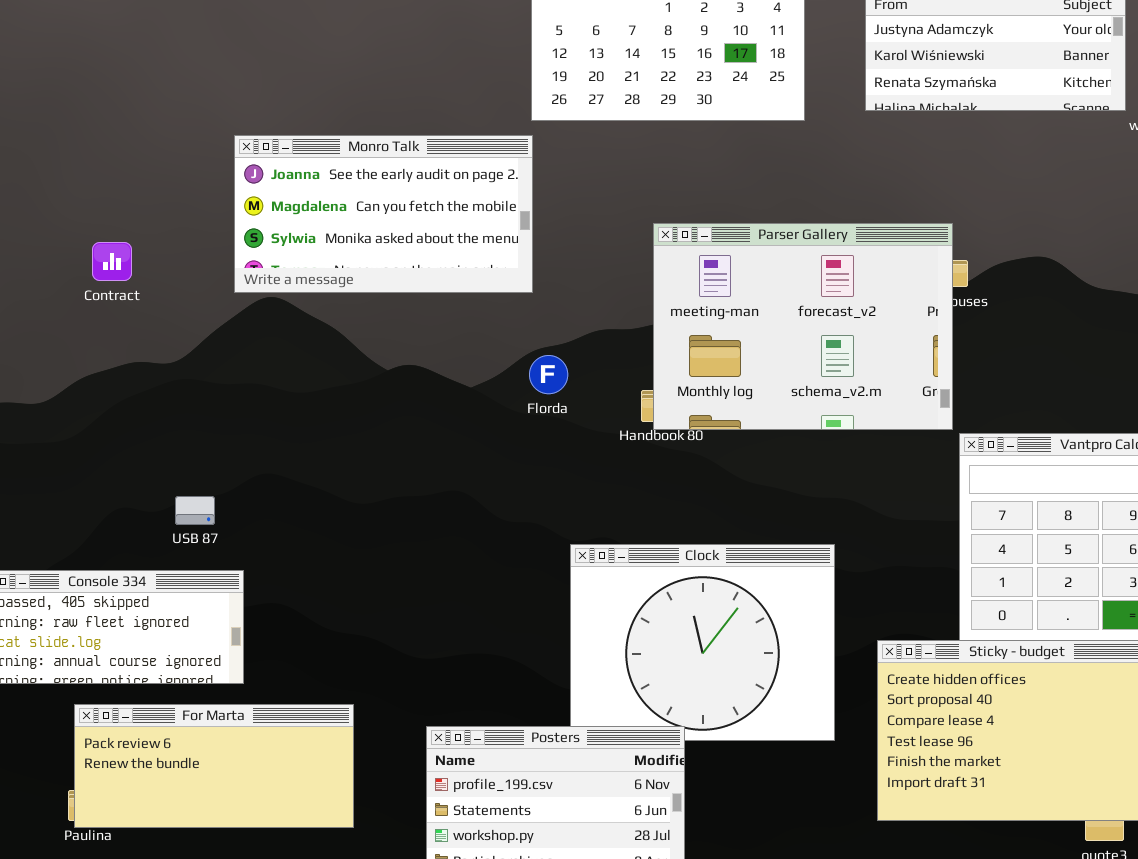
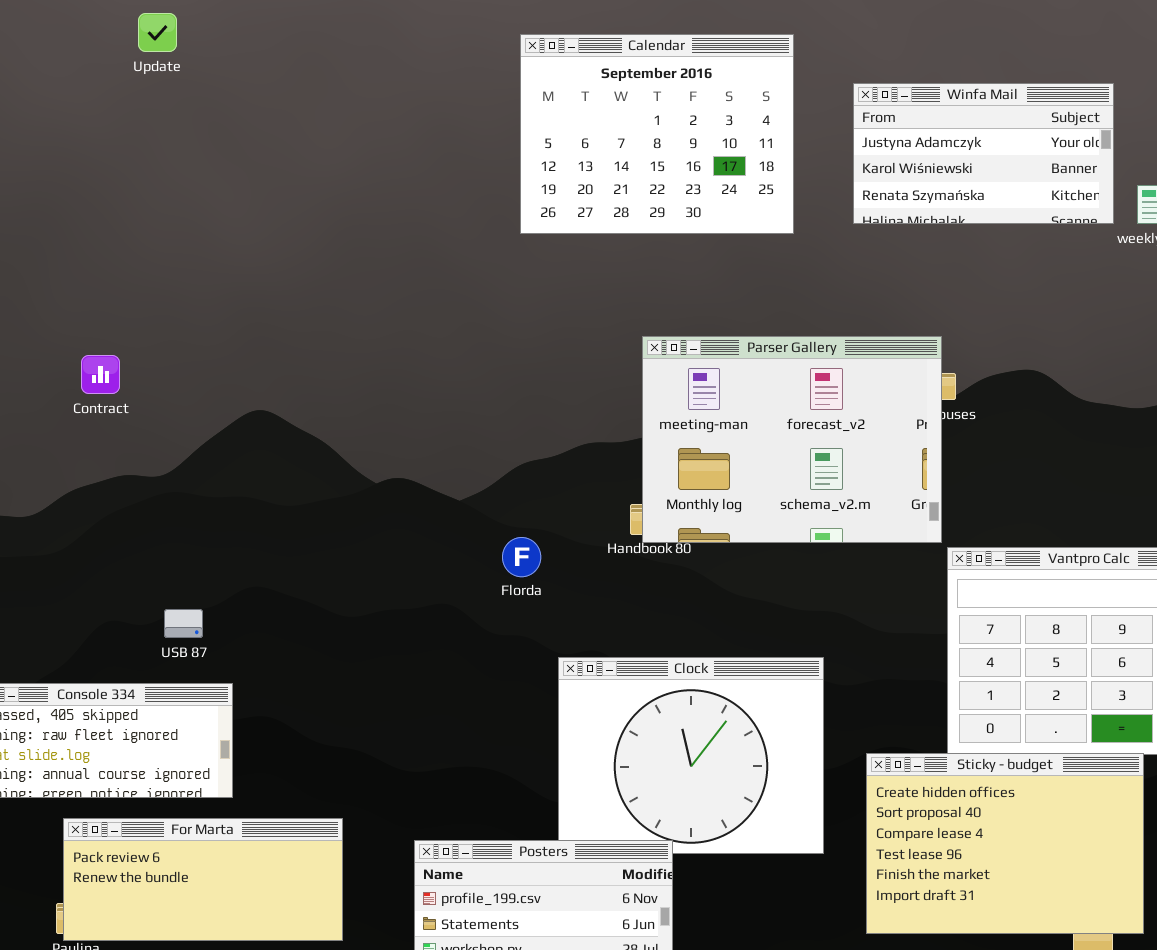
Monro Talk: [234,135,533,293] -> none, closed
Florda: [529,355,568,394] -> [502,537,541,577], moved

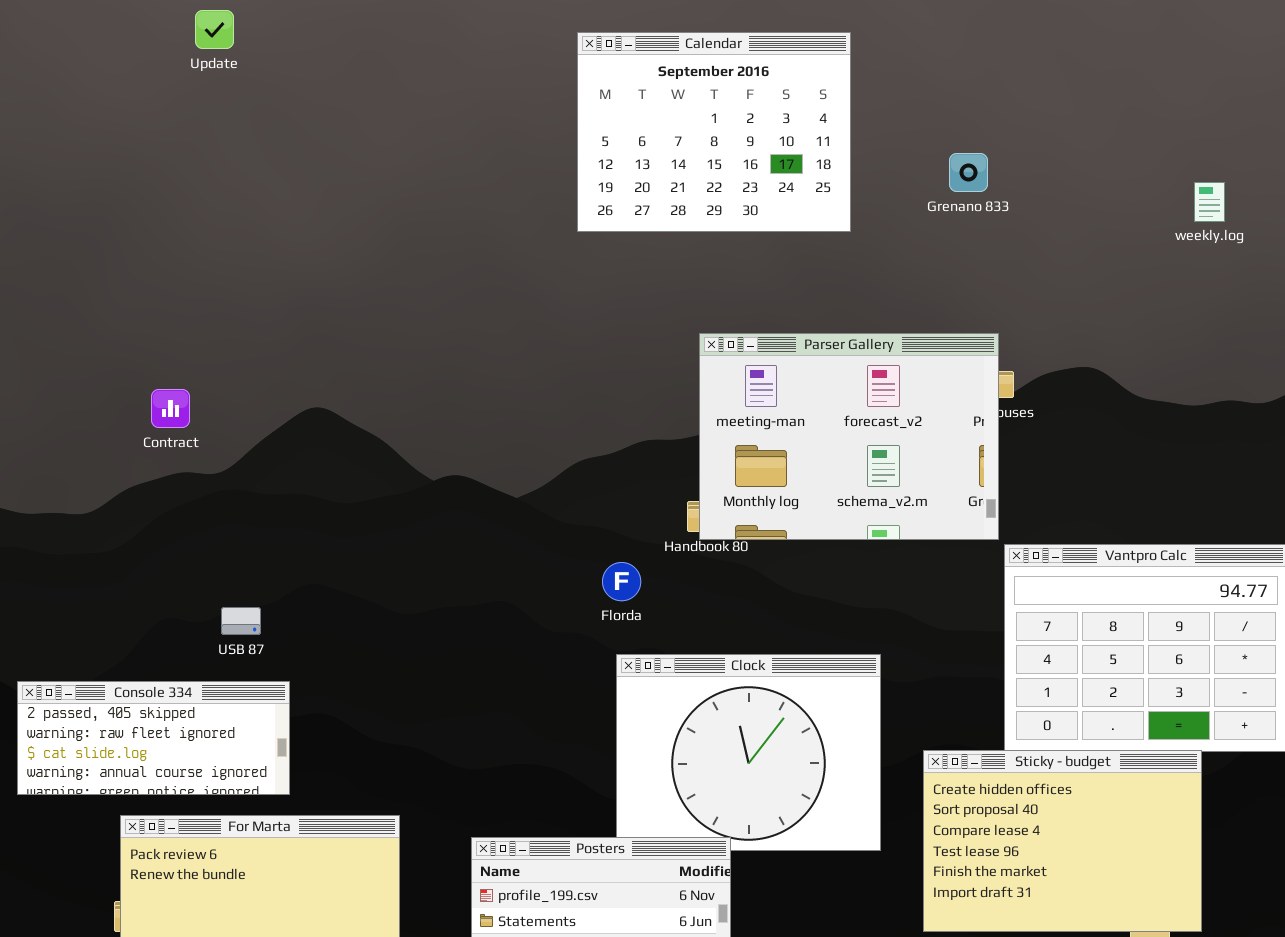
Winfa Mail: [853,83,1114,224] -> none, closed
Contract: [81,355,120,394] -> [151,389,190,428], moved
Florda: [502,537,541,577] -> [602,562,641,601], moved

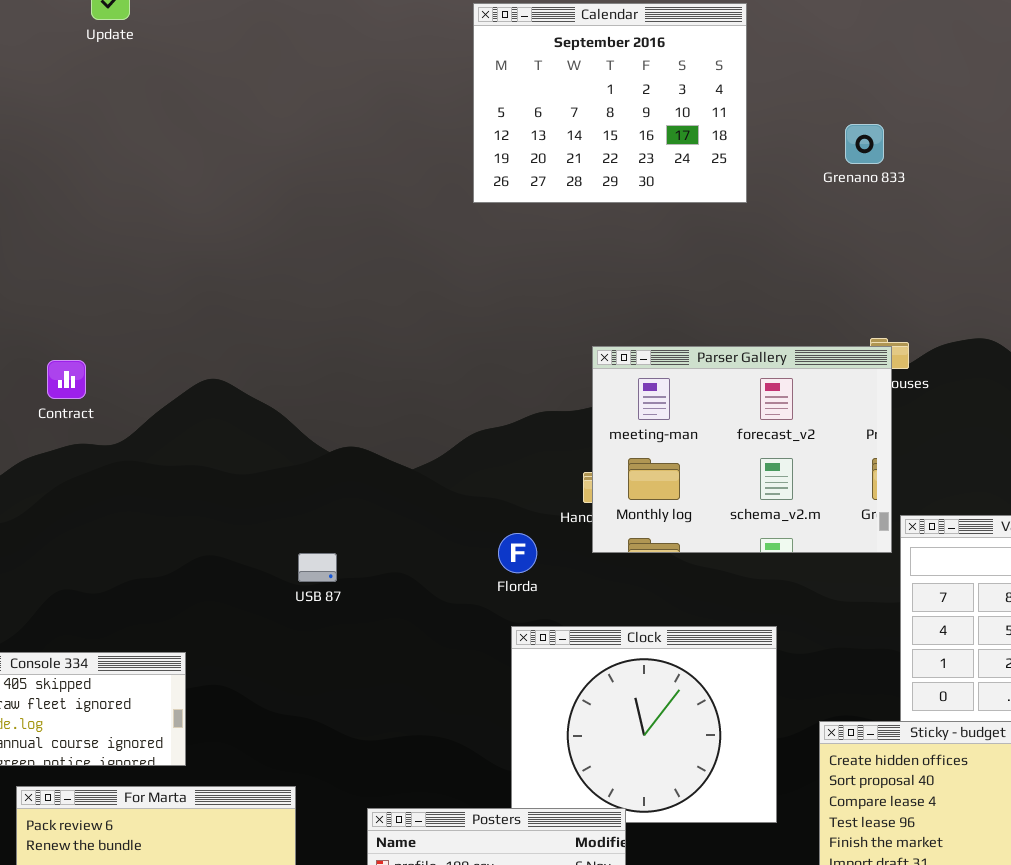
Parser Gallery: [699,333,999,540] -> [592,346,892,553], moved
USB 87: [221,607,261,635] -> [298,553,337,582], moved

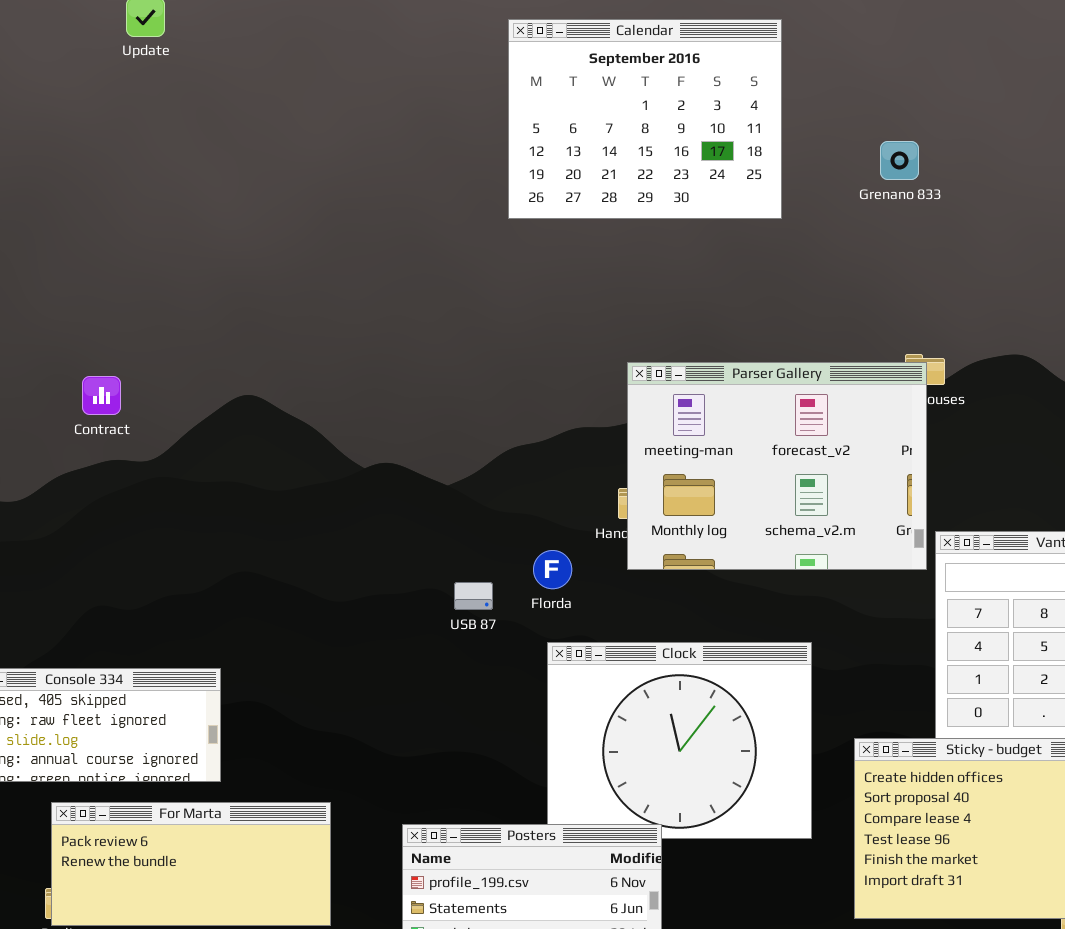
USB 87: [298,553,337,582] -> [454,582,493,610], moved

